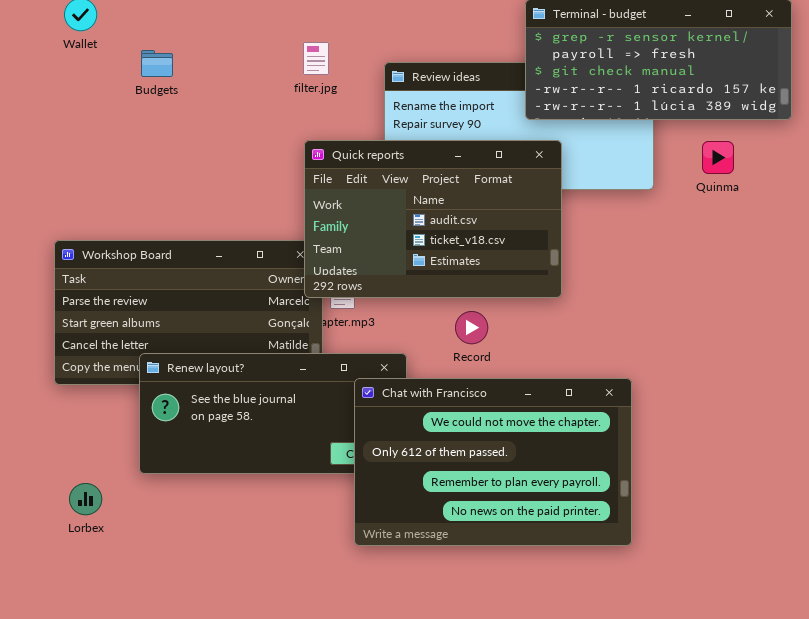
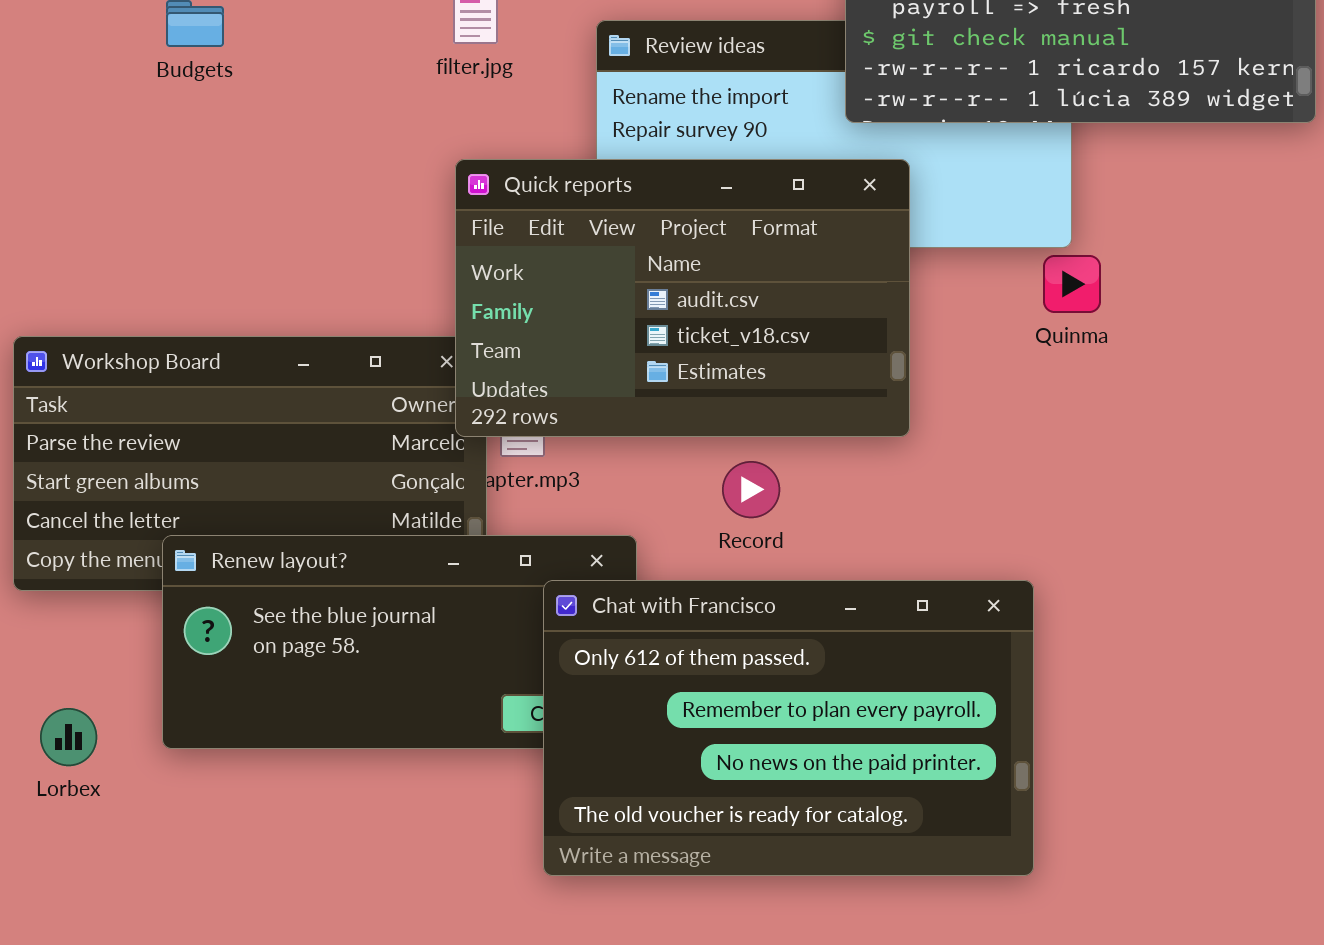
Quinma: [702,141,734,174] -> [1043,255,1101,313], moved
Chat with Francisco: [354,378,632,546] -> [543,580,1034,876], scrolled down 1 row
Lorbex: [69,483,102,515] -> [40,708,97,766], moved

